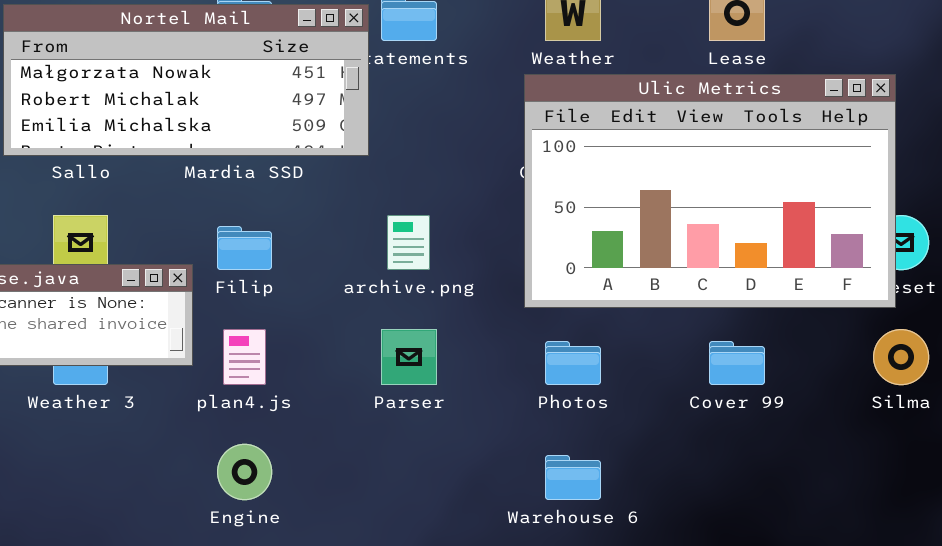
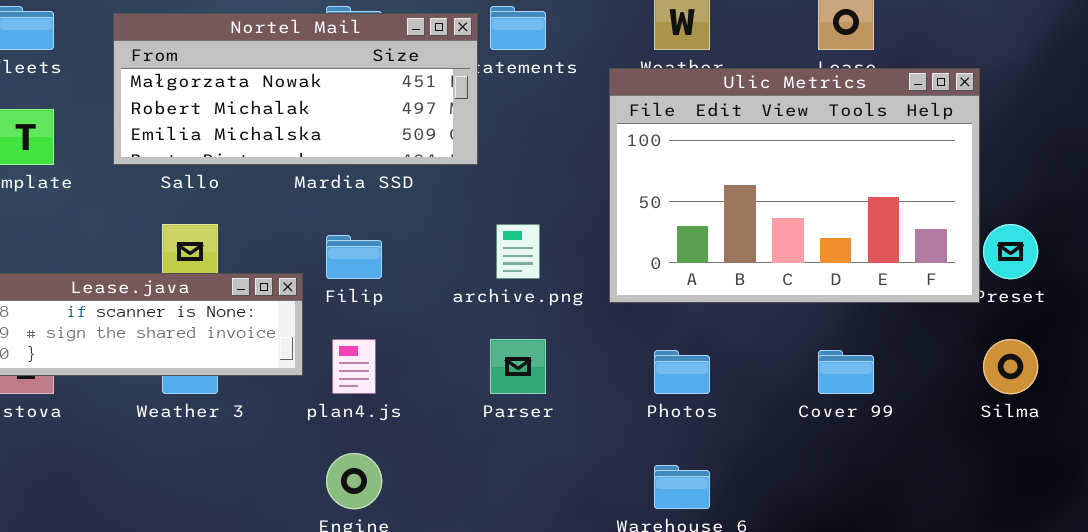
Ulic Metrics: [524,74,896,308] -> [609,68,980,303], moved

